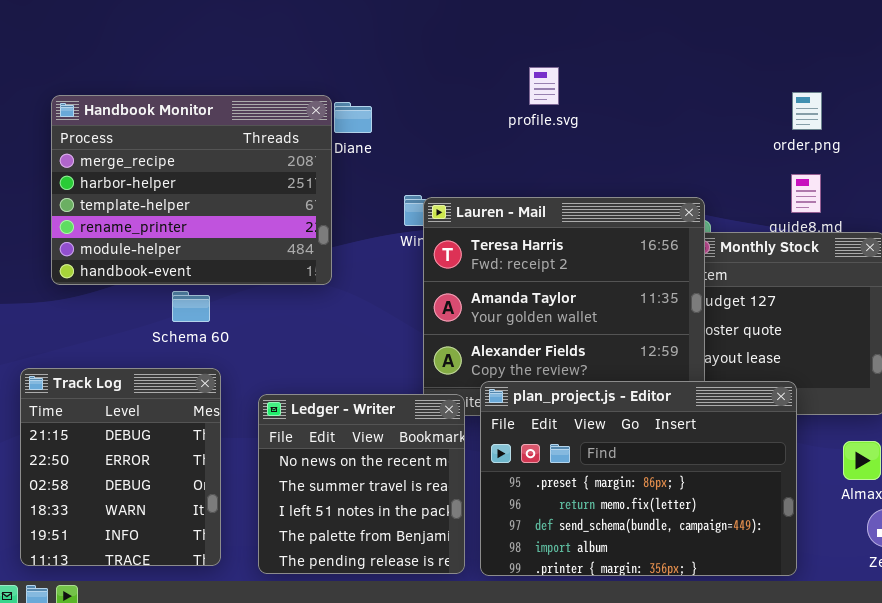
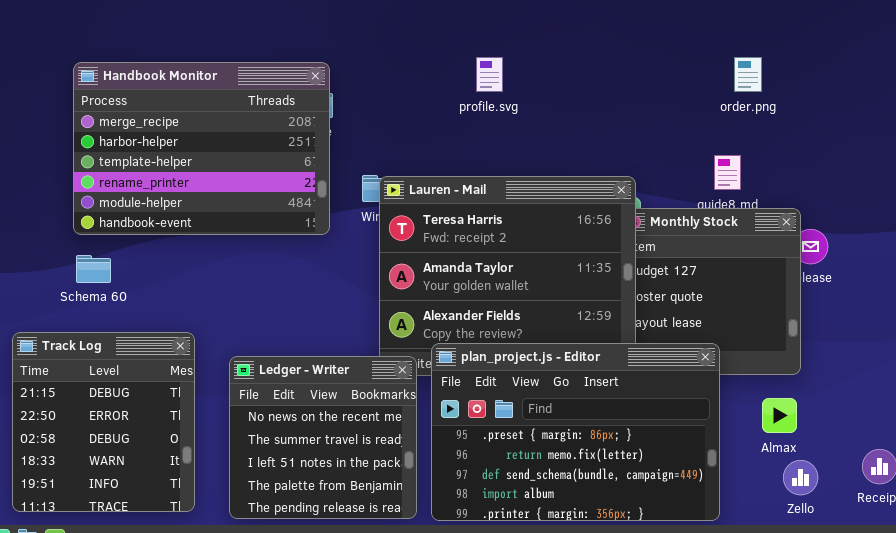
order.png: [792,92,822,130] -> [734,57,762,92], moved
Handbook Monitor: [51,95,332,285] -> [73,62,330,235], moved
Schema 60: [172,291,210,322] -> [76,255,111,283], moved

